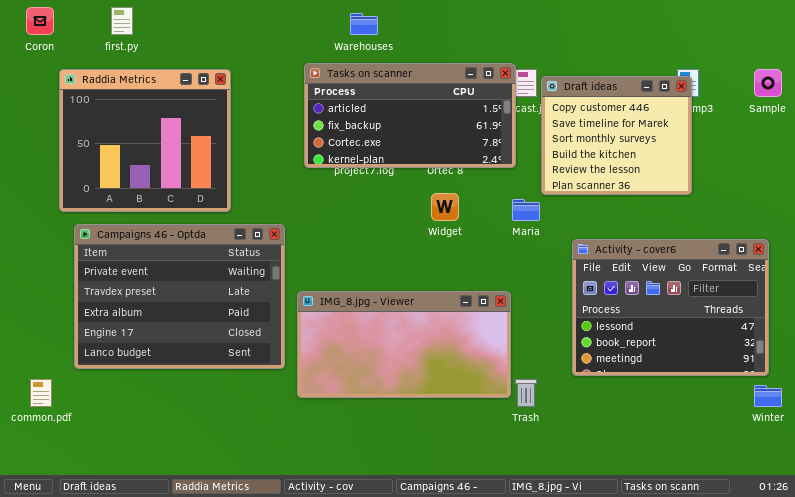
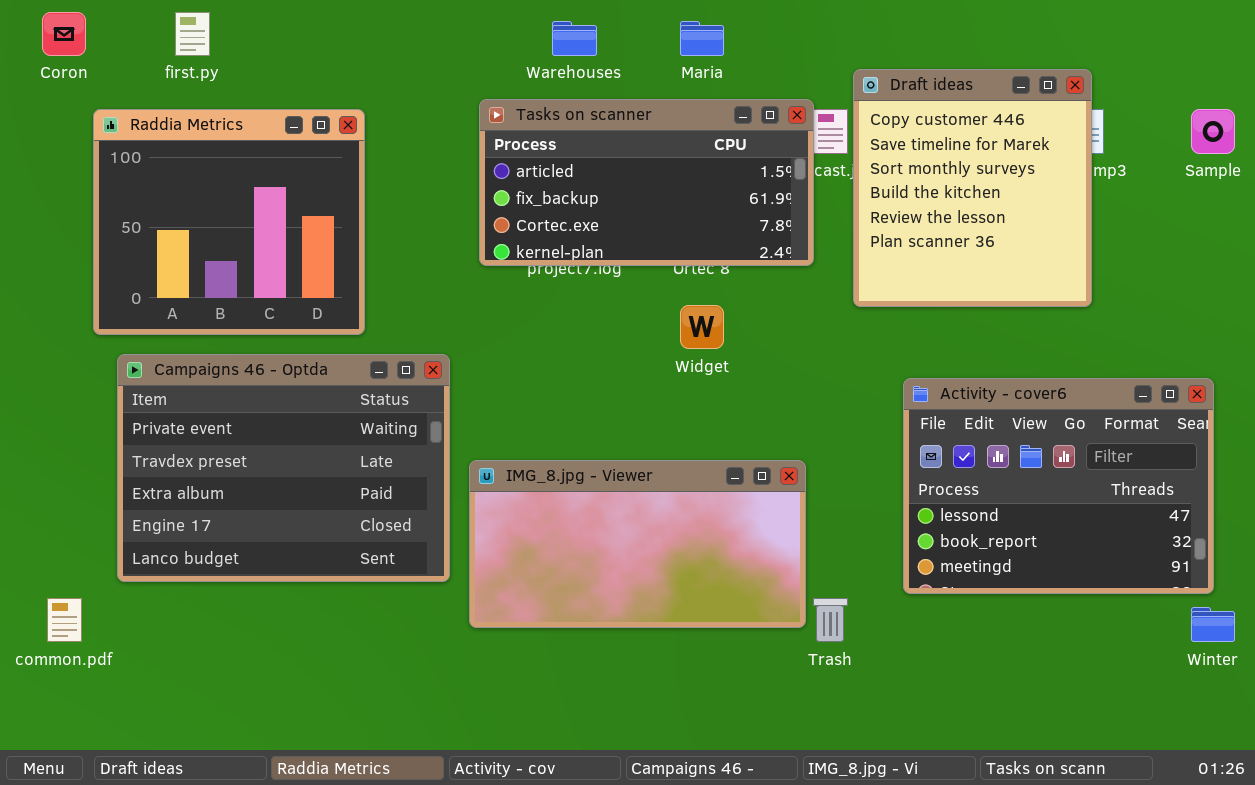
Draft ideas: [541,76,692,195] -> [853,69,1092,307], resized
Maria: [512,199,540,221] -> [680,21,724,56], moved

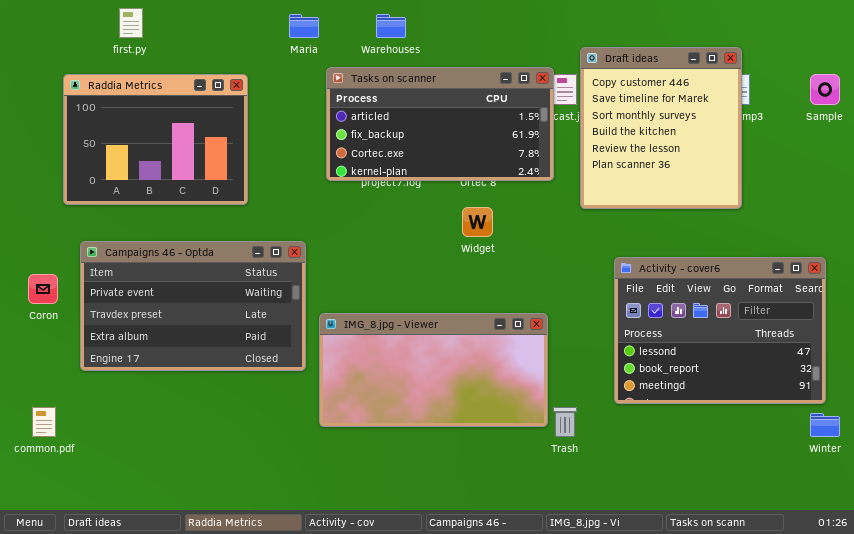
Coron: [42,12,86,56] -> [28,274,58,304], moved
Maria: [680,21,724,56] -> [289,14,319,38], moved
Raddia Metrics: [93,109,365,335] -> [63,74,248,205], resized
Campaigns 46 - Optda: [117,354,450,582] -> [80,241,306,371], resized

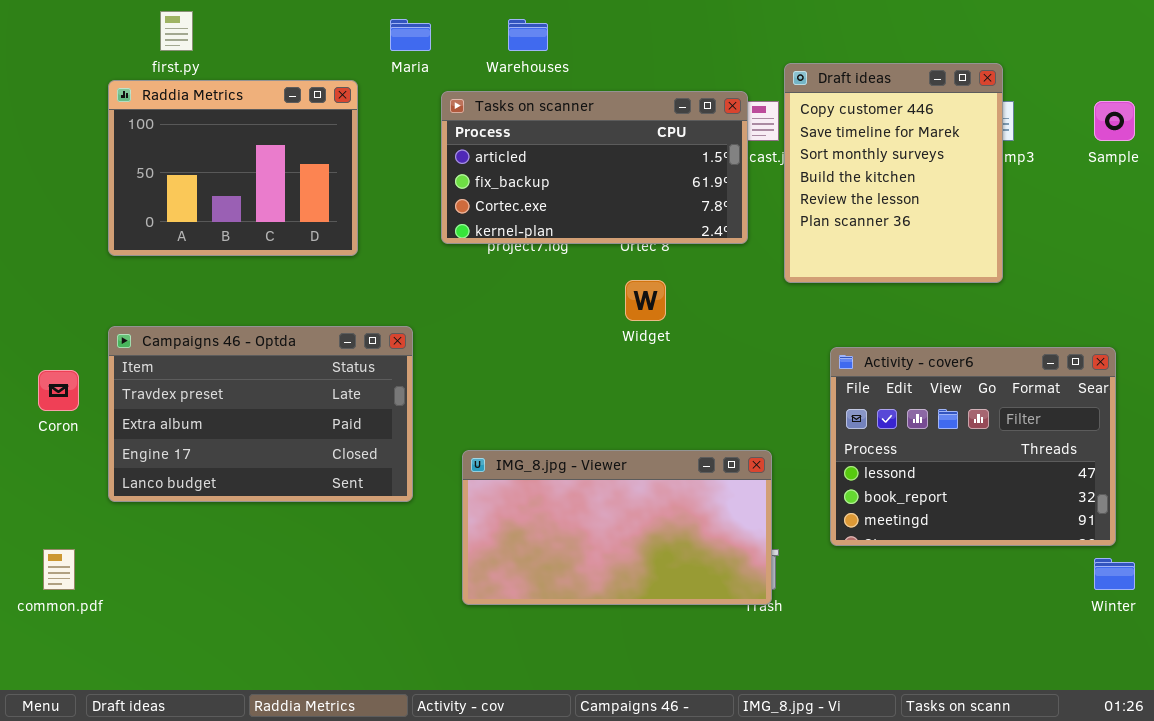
Raddia Metrics: [63,74,248,205] -> [108,80,358,256], moved
Campaigns 46 - Optda: [80,241,306,371] -> [108,326,413,502], scrolled down 1 row
IMG_8.jpg - Viewer: [319,313,548,427] -> [462,450,772,605], moved

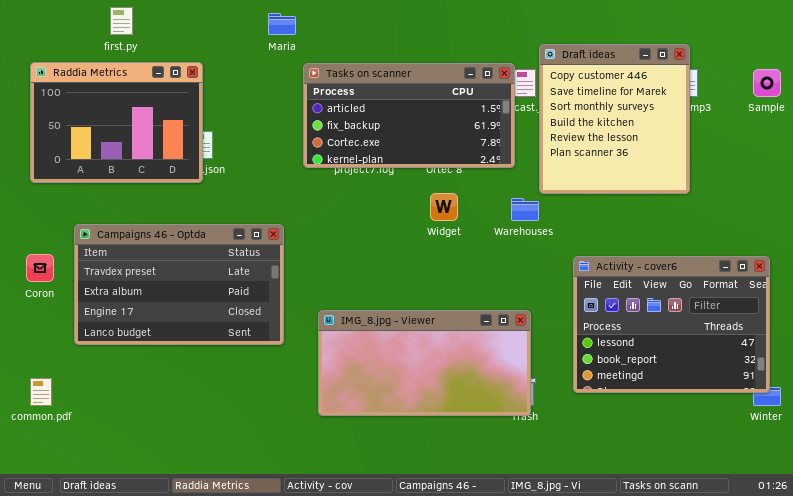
Warehouses: [508,19,548,51] -> [511,198,539,221], moved
Raddia Metrics: [108,80,358,256] -> [30,62,203,183], moved
Activity - cover6: [830,347,1116,546] -> [573,256,770,393], moved

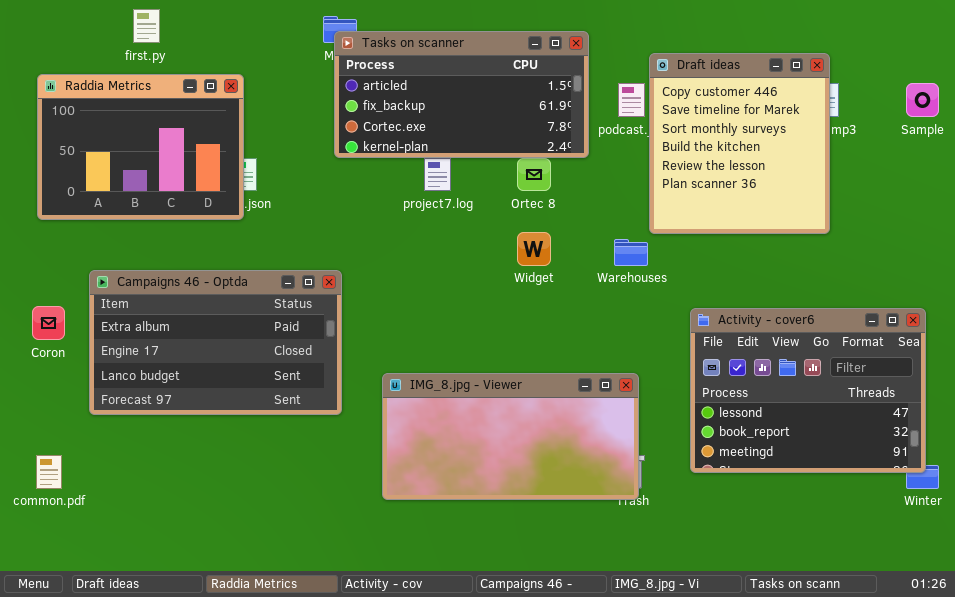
Tasks on scanner: [303,63,515,168] -> [334,31,589,158], moved
Campaigns 46 - Optda: [74,224,284,345] -> [89,270,342,415], scrolled down 1 row

